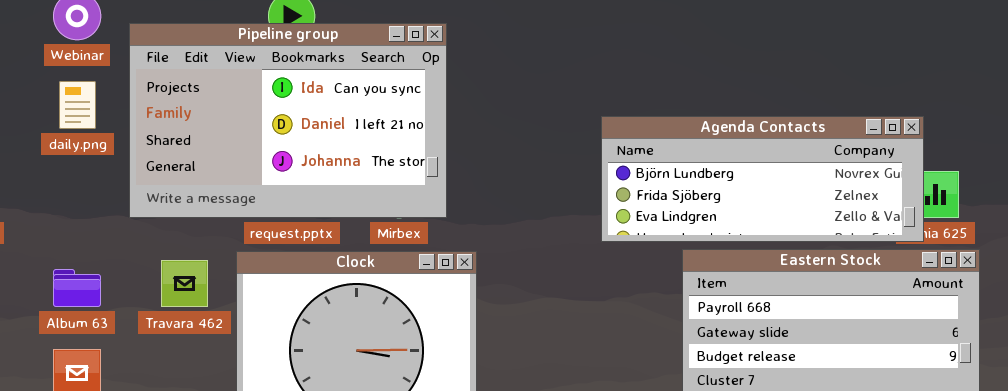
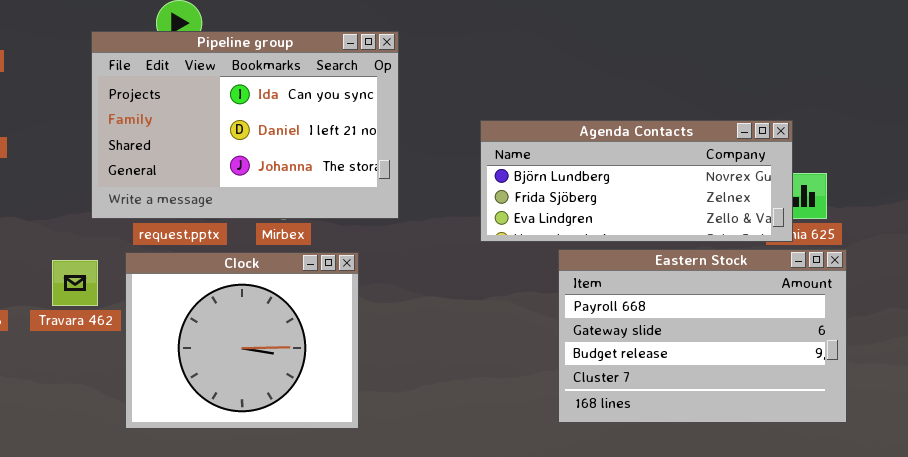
Pipeline group: [129,23,447,218] -> [91,31,399,219], moved

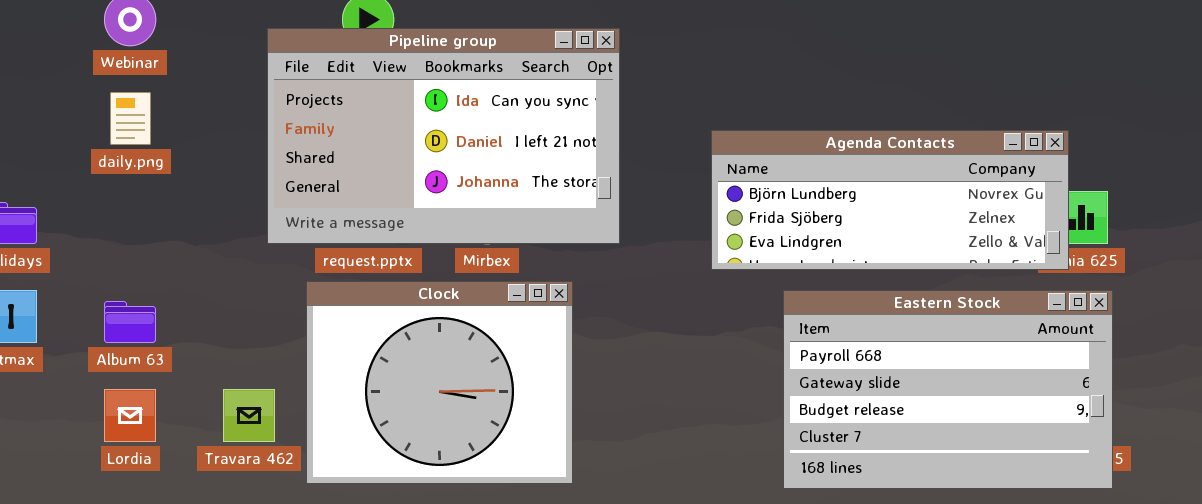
Eastern Stock: [558,249,847,423] -> [783,290,1113,489], moved
Travara 462: [52,260,98,306] -> [223,389,275,442], moved

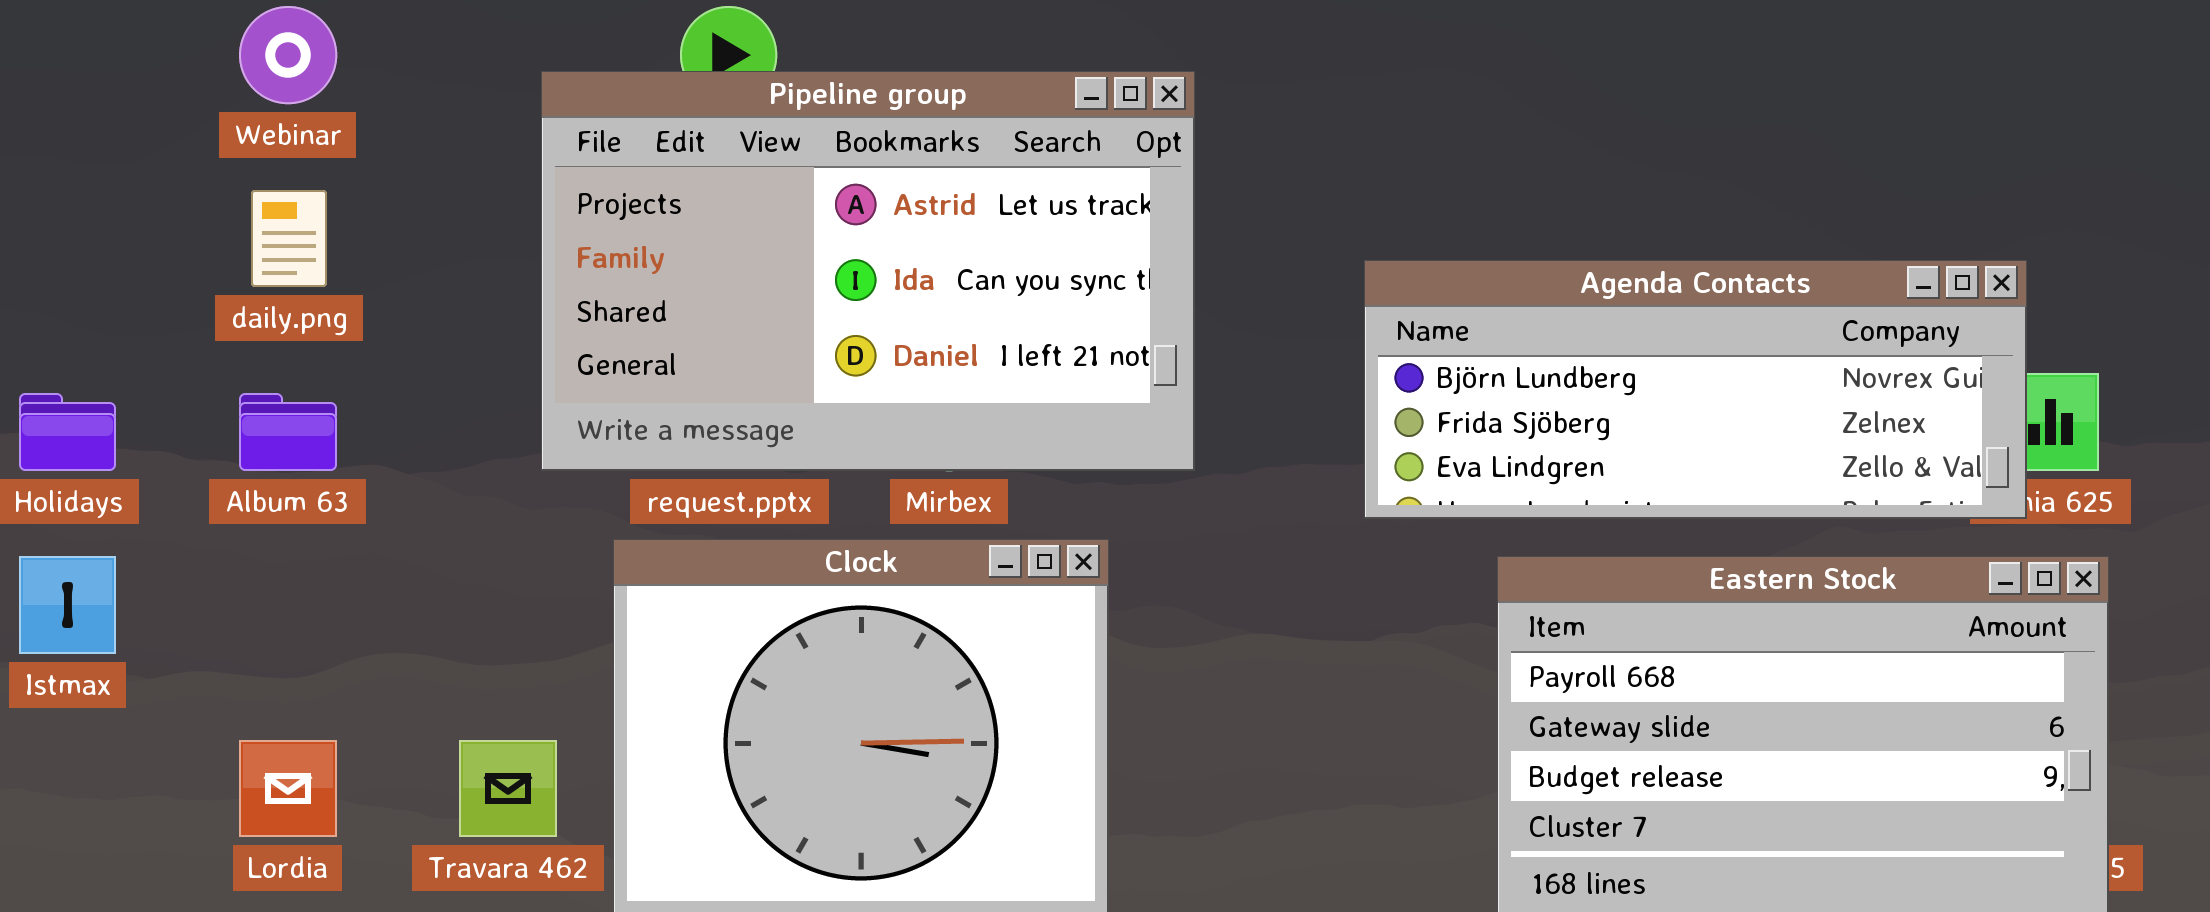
Pipeline group: [267,28,620,244] -> [541,71,1195,471], scrolled up 1 row
Album 63: [104,301,156,343] -> [239,393,337,471], moved

